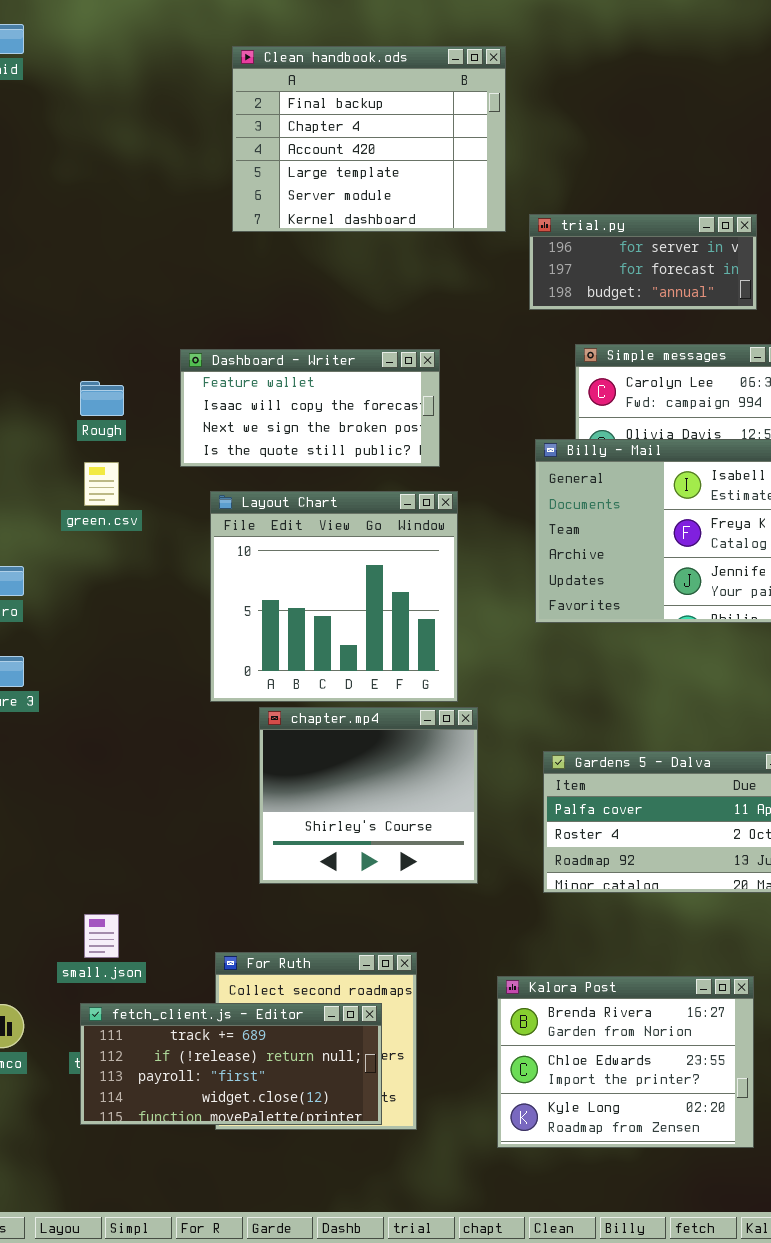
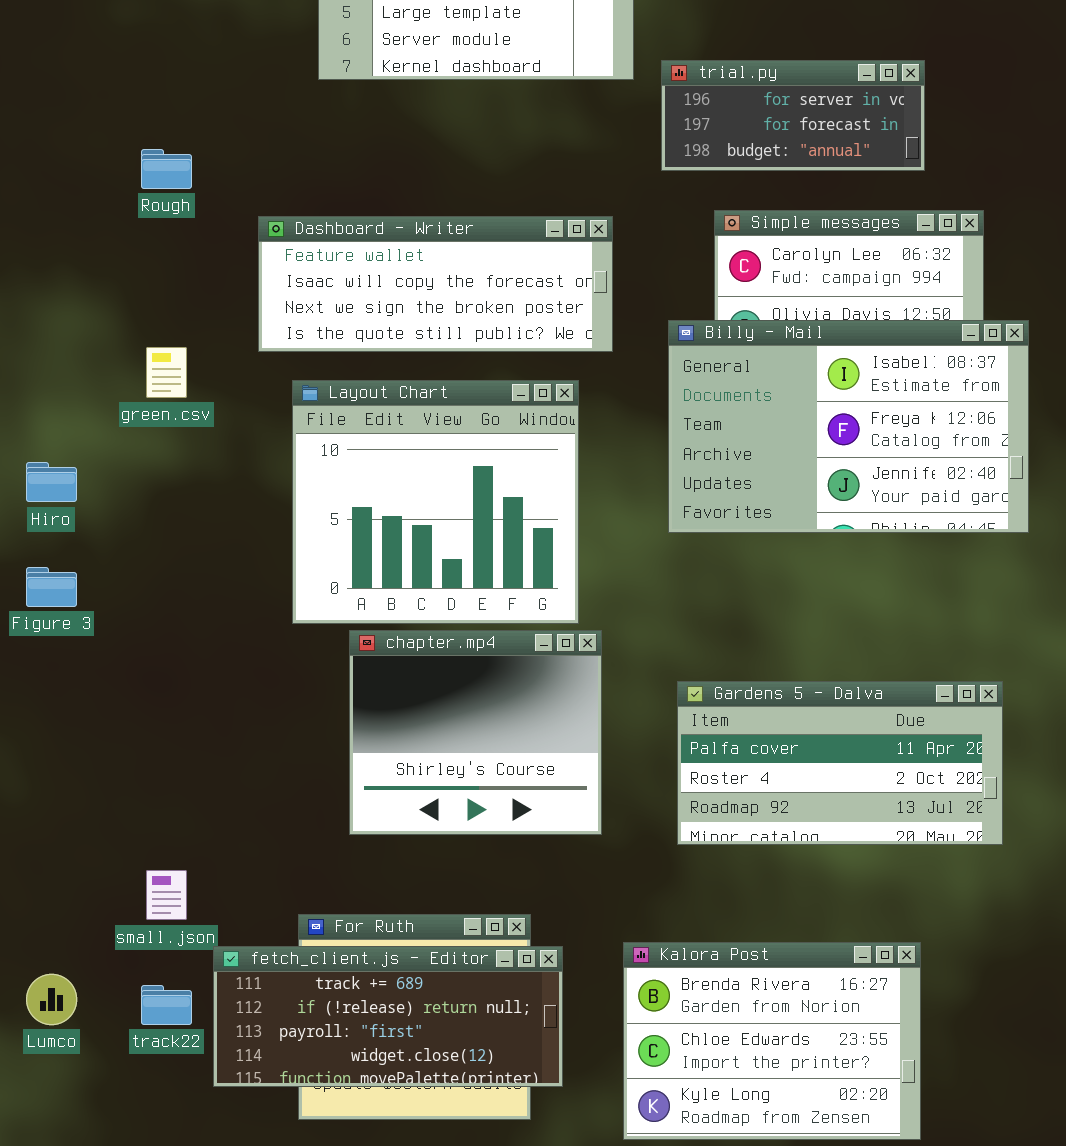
Dashboard - Writer: [180,349,440,467] -> [258,216,613,352], resized
Rough: [80,381,124,416] -> [141,149,192,189], moved
fetch_client.js - Editor: [80,1003,382,1125] -> [213,946,563,1087], moved

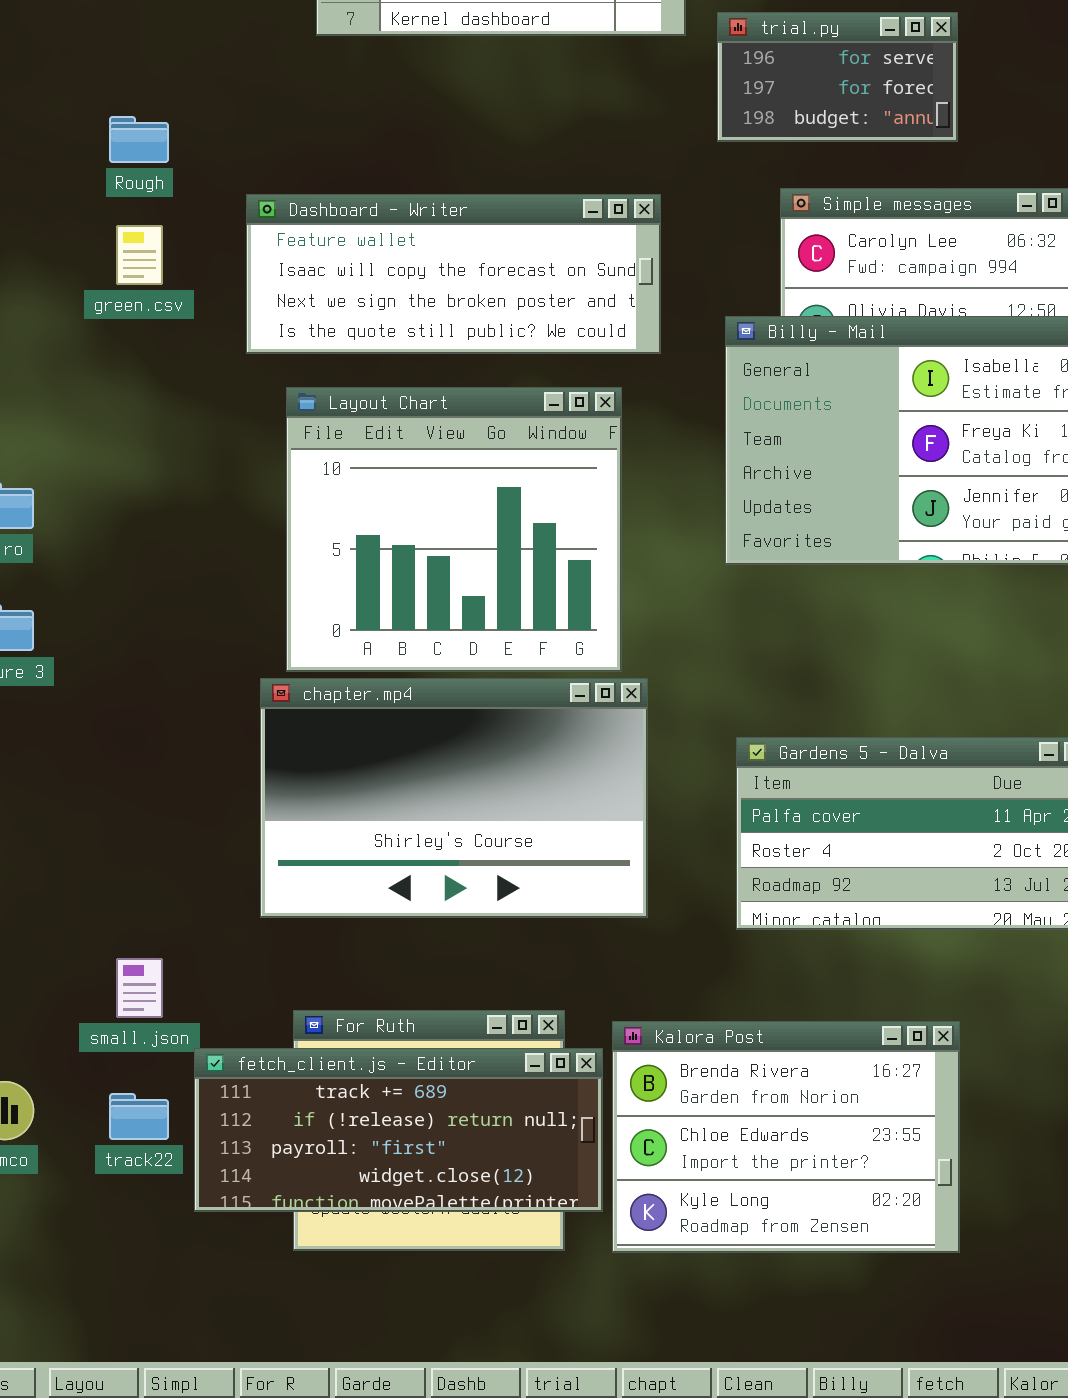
trial.py: [661,60,925,171] -> [717,12,958,142], resized
green.csv: [146,347,187,398] -> [116,225,163,285], moved
chapter.mp4: [349,630,602,835] -> [260,678,648,918], resized
Kalora Post: [623,942,921,1140] -> [612,1021,960,1253], moved

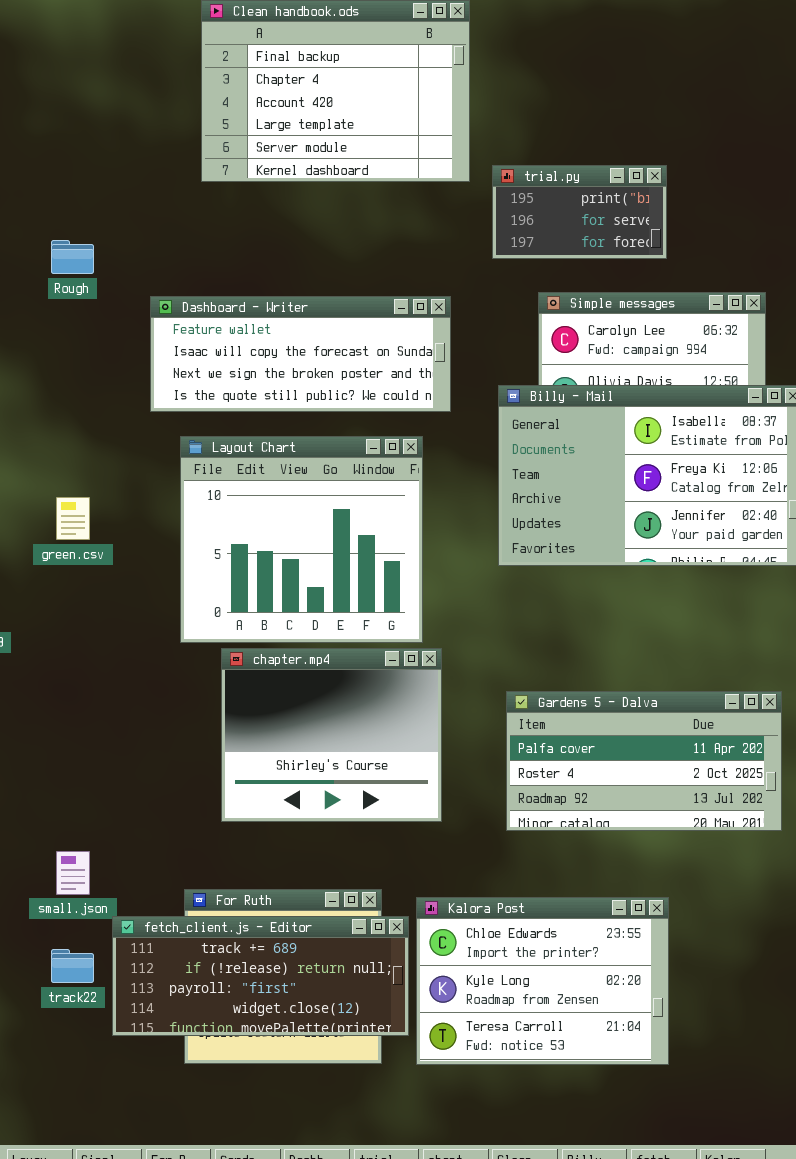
trial.py: [717,12,958,142] -> [492,165,667,259], scrolled up 1 row
green.csv: [116,225,163,285] -> [56,497,90,540], moved
chapter.mp4: [260,678,648,918] -> [221,648,442,822], resized
Kalora Post: [612,1021,960,1253] -> [416,897,669,1065], scrolled down 1 row

